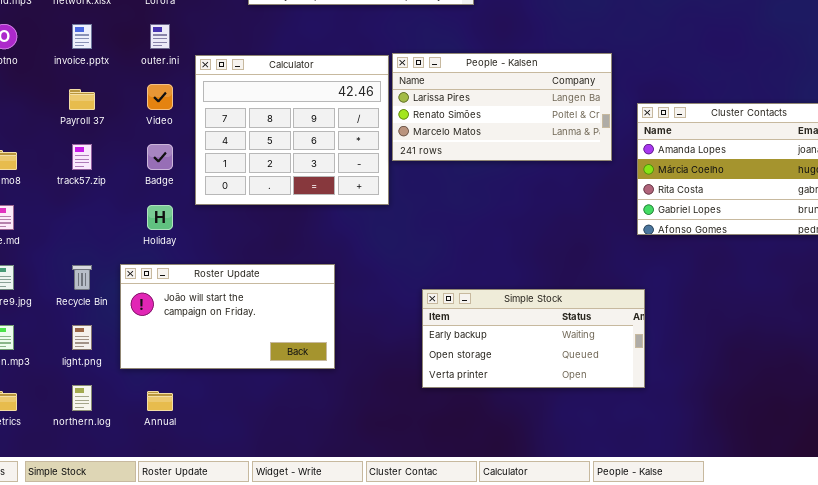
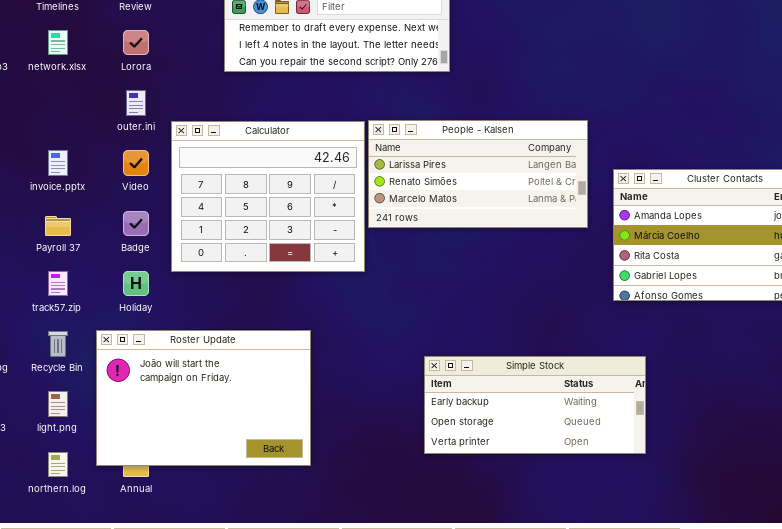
invoice.pptx: [72,24,92,49] -> [48,150,68,176], moved
Payroll 37: [69,89,95,110] -> [45,216,71,236], moved
track57.zip: [72,144,92,170] -> [48,271,68,296], moved
Roster Update: [120,264,335,369] -> [96,330,311,466], resized
Simple Stock: [422,289,645,388] -> [424,356,646,454], moved

